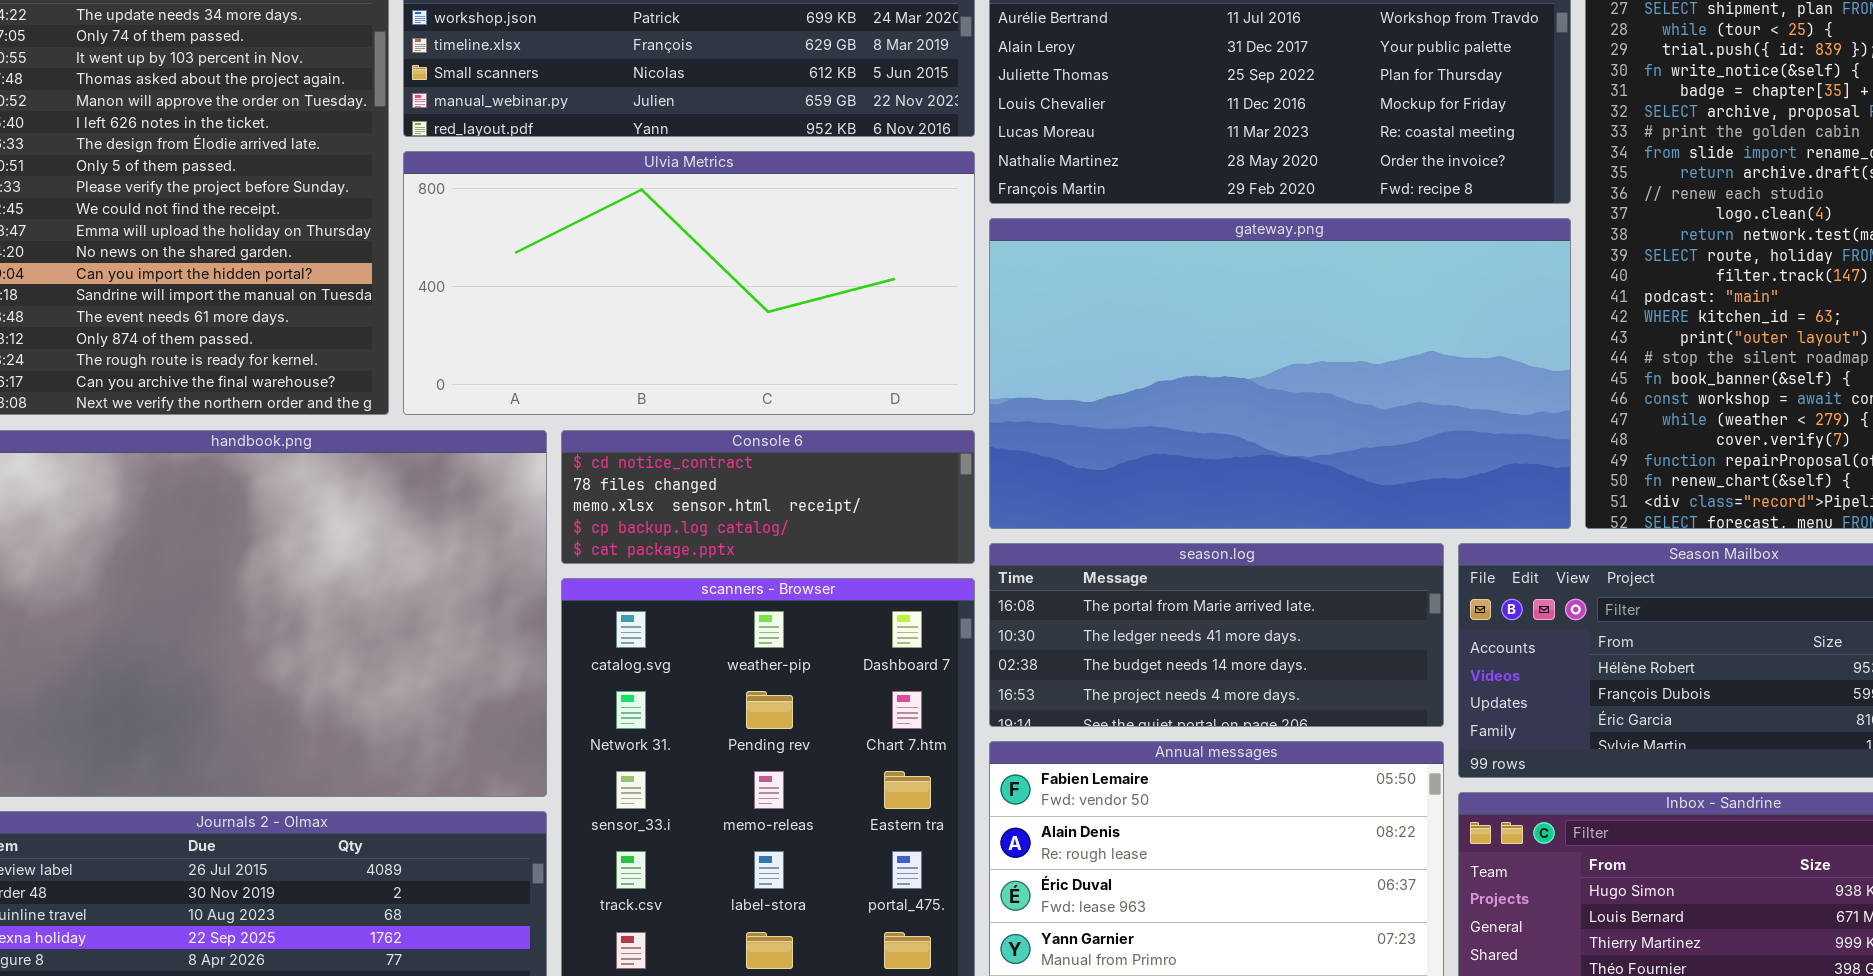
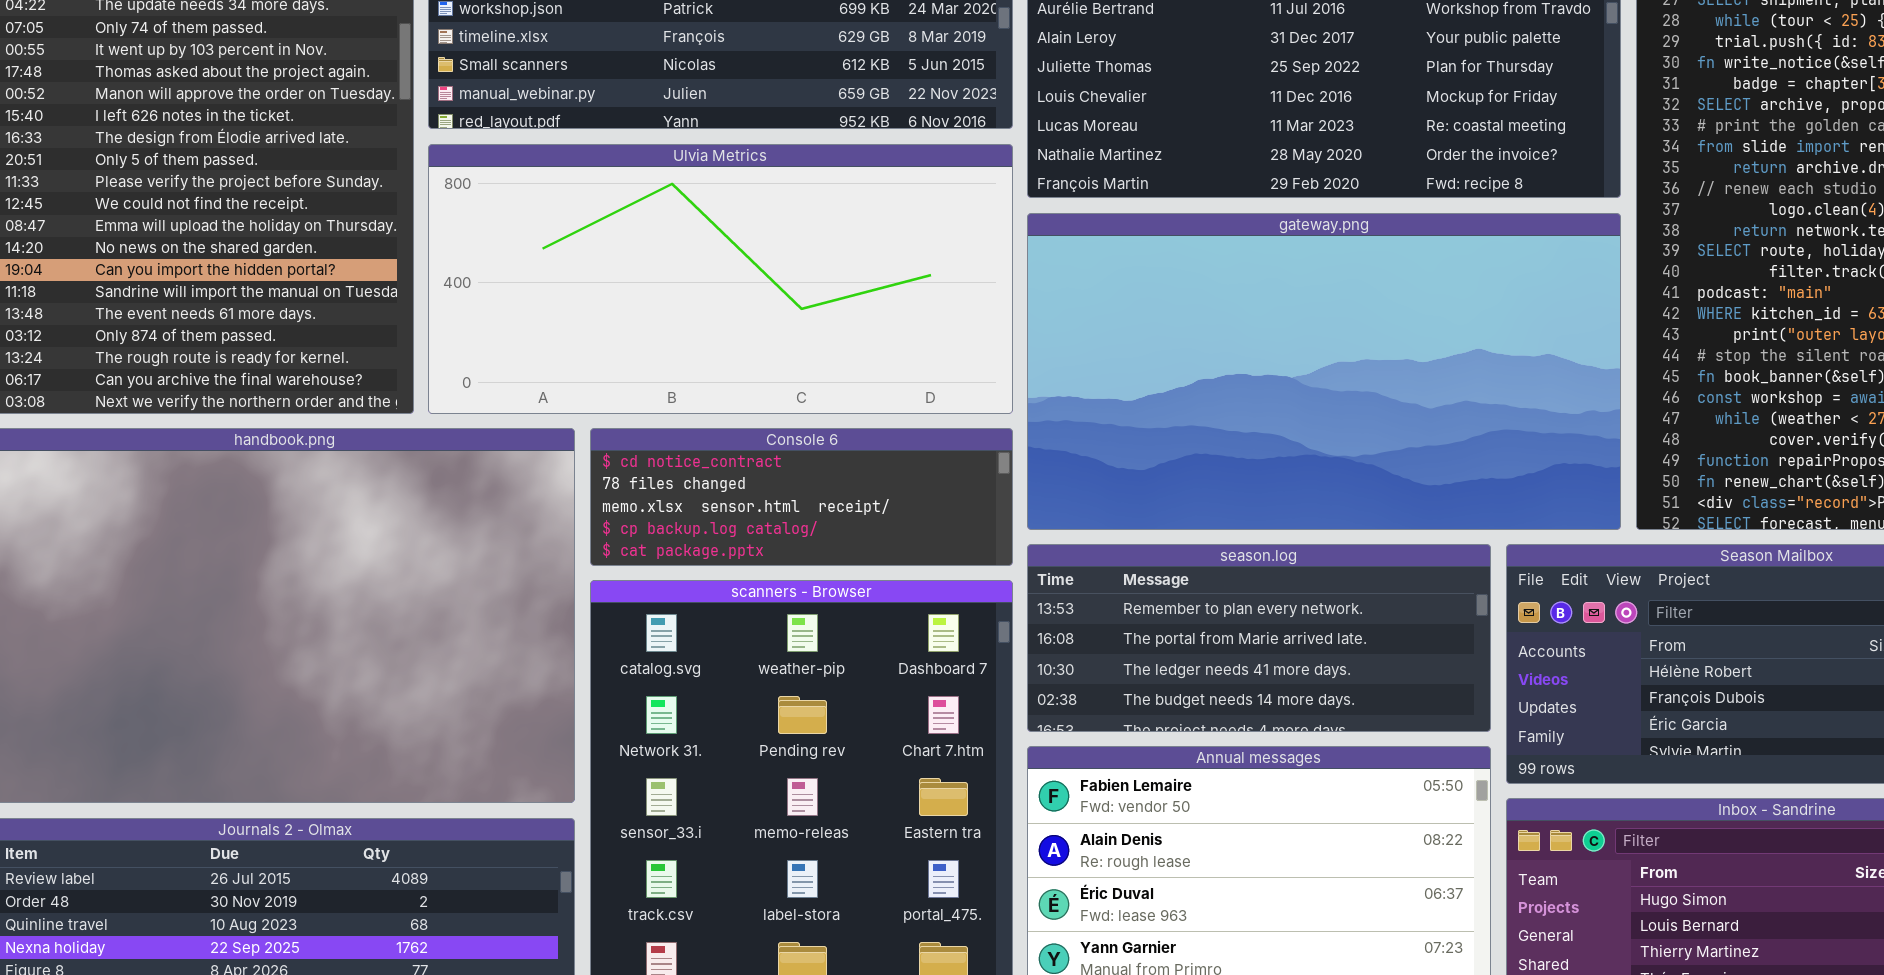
season.log: [989,543,1444,727] -> [1027,544,1491,732], scrolled up 1 row

